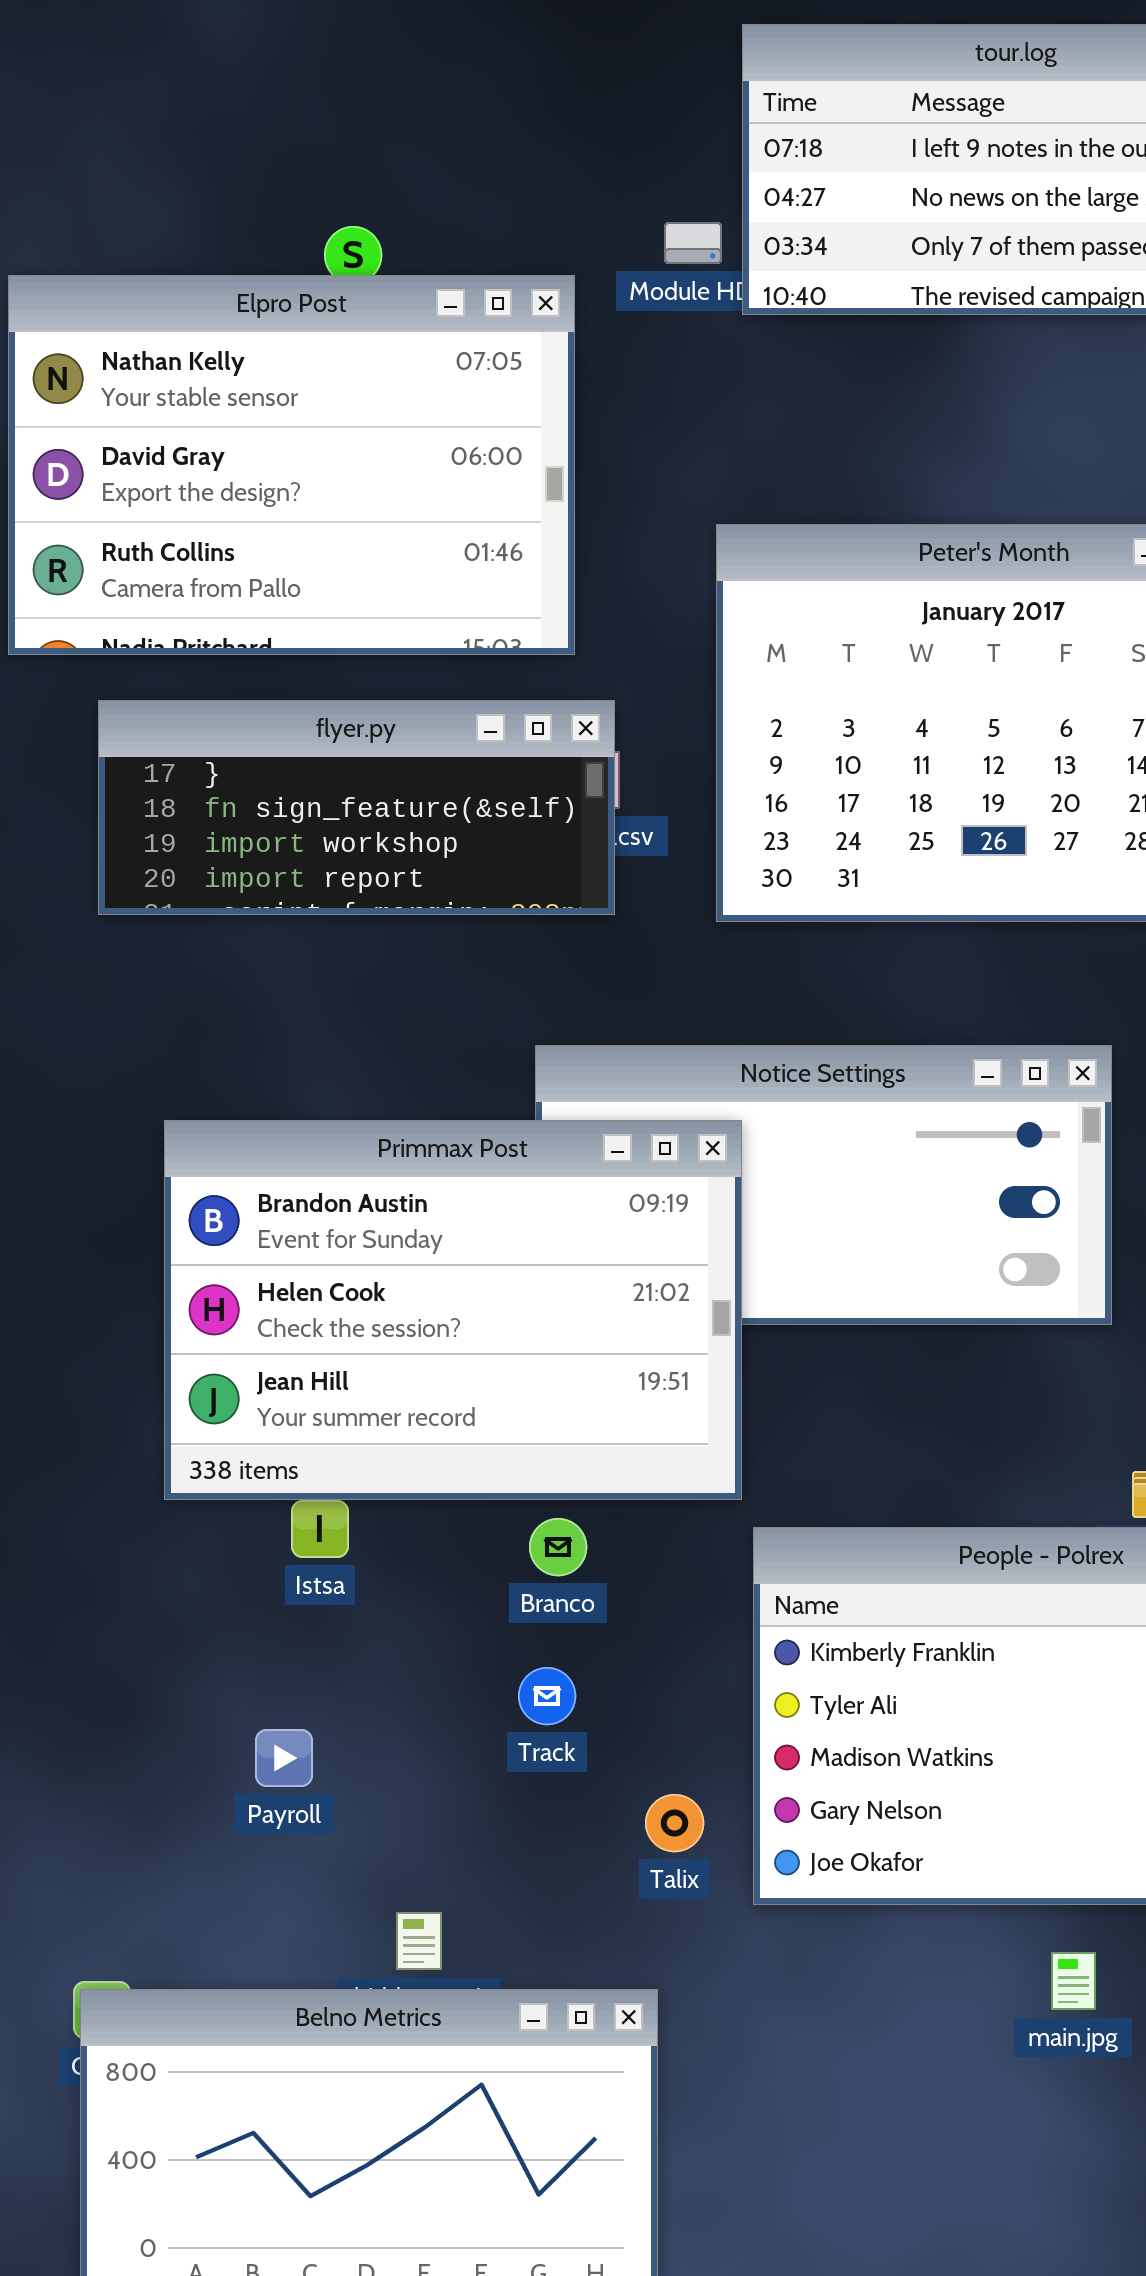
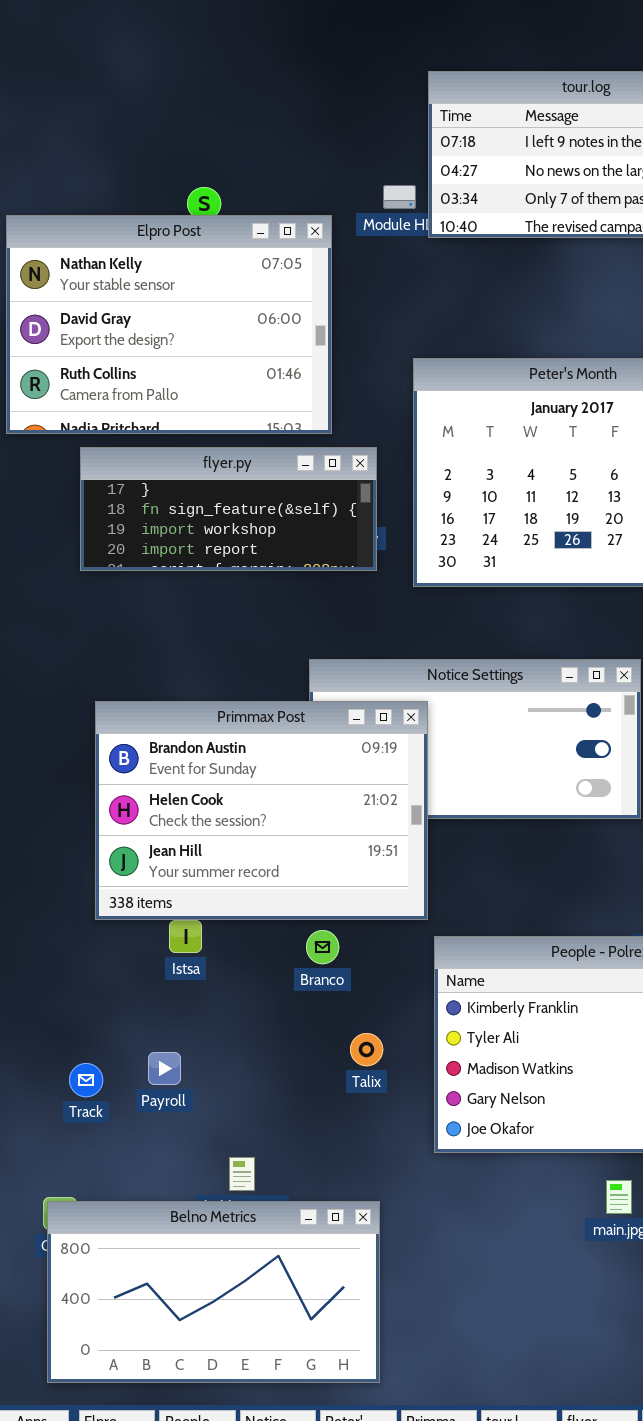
flyer.py: [98,700,615,915] -> [80,447,377,571], moved
Track: [518,1667,576,1725] -> [69,1063,103,1097], moved
Talix: [645,1794,704,1852] -> [350,1033,383,1066], moved

